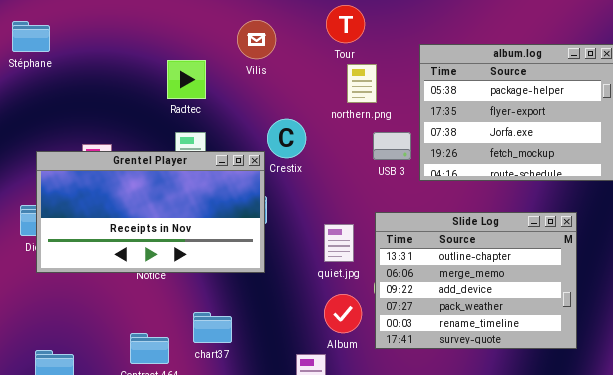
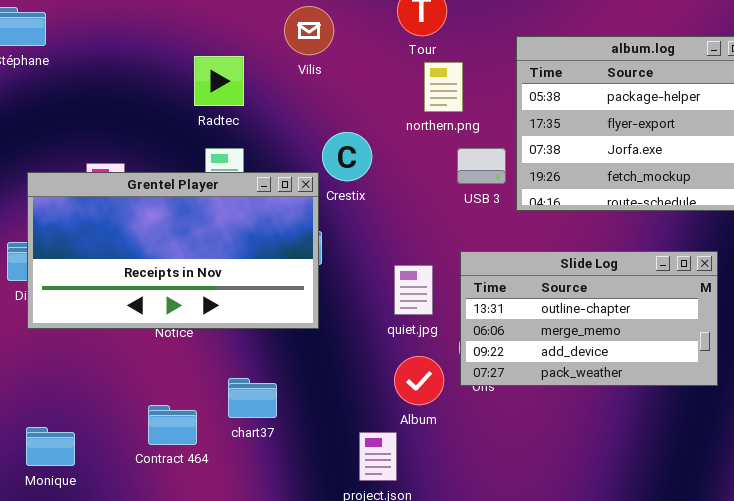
Slide Log: [375,212,577,349] -> [460,251,718,386], resized

